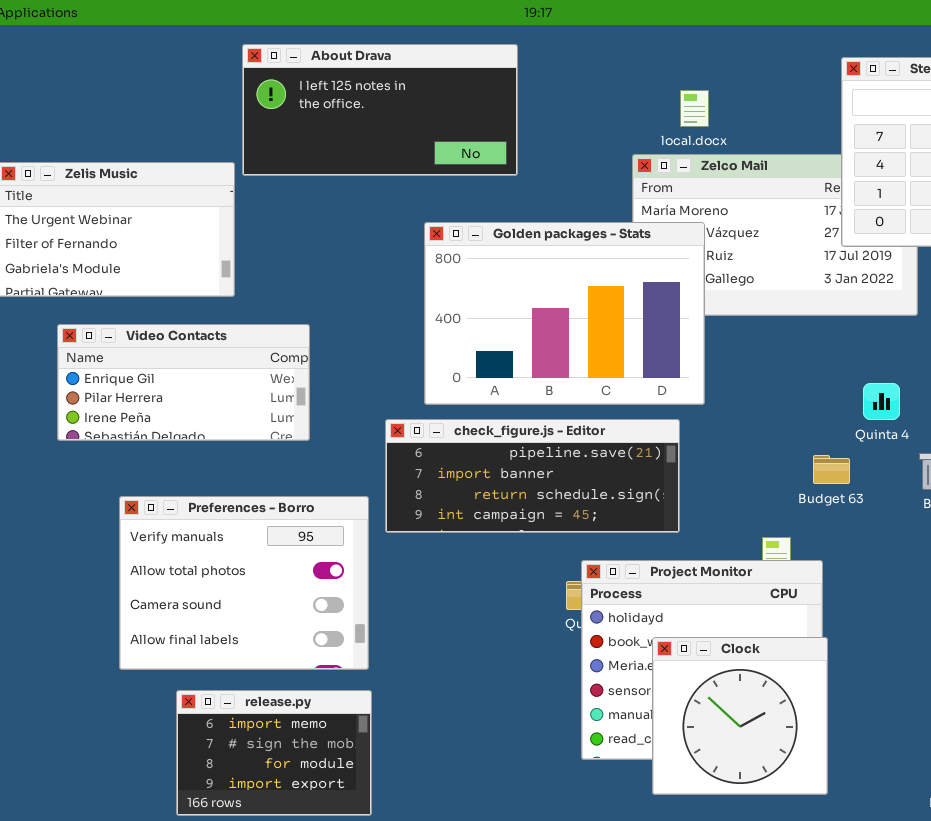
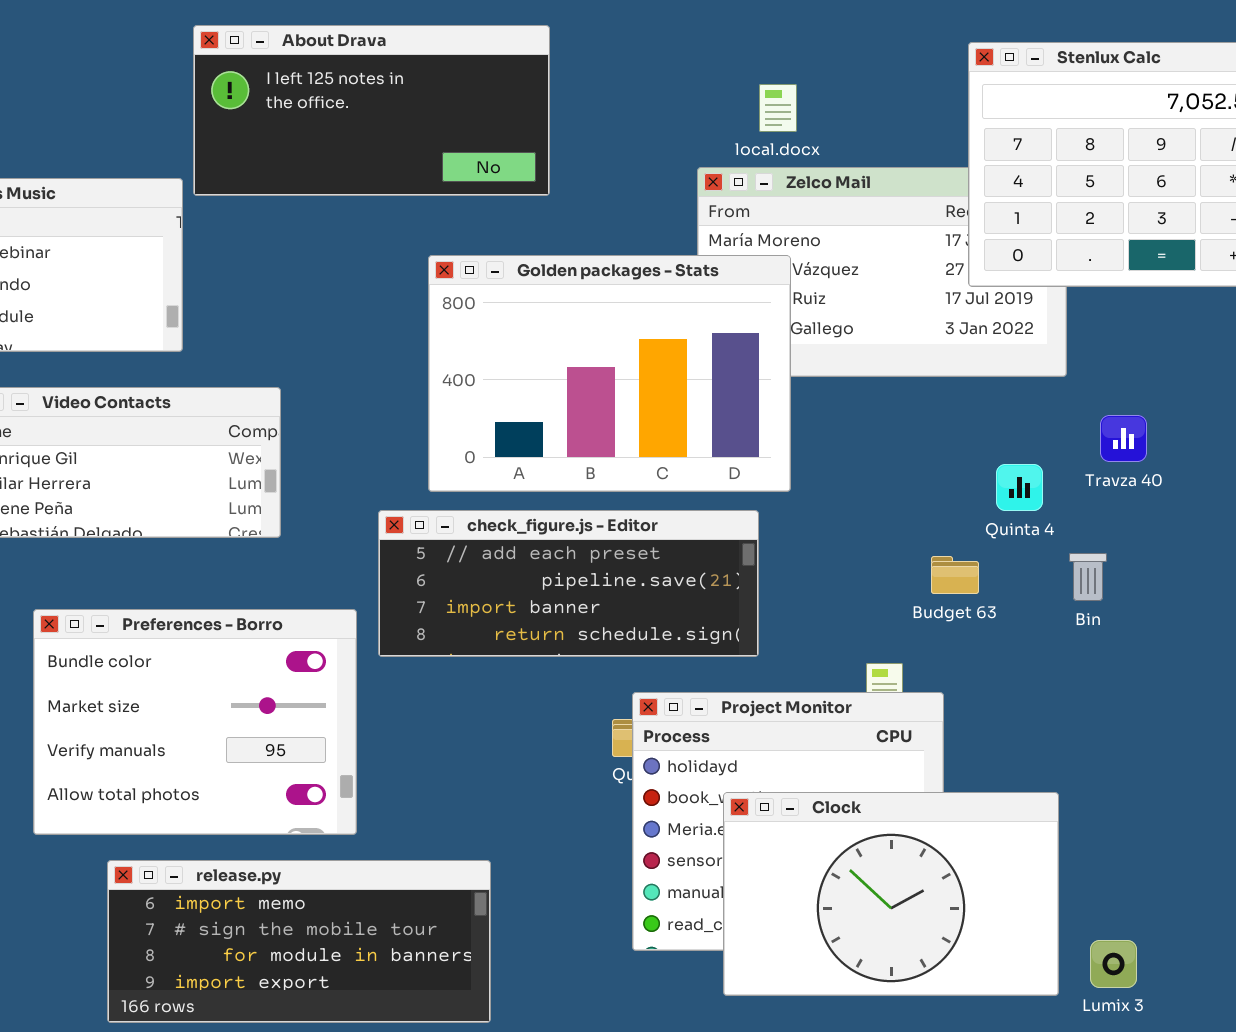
check_figure.js - Editor: [385,419,680,533] -> [378,510,759,657], scrolled up 1 row
Preferences - Borro: [119,496,369,670] -> [33,609,357,835], scrolled up 2 rows
Clock: [652,637,828,795] -> [723,792,1059,996], resized
release.py: [176,690,372,816] -> [107,860,491,1023], resized

